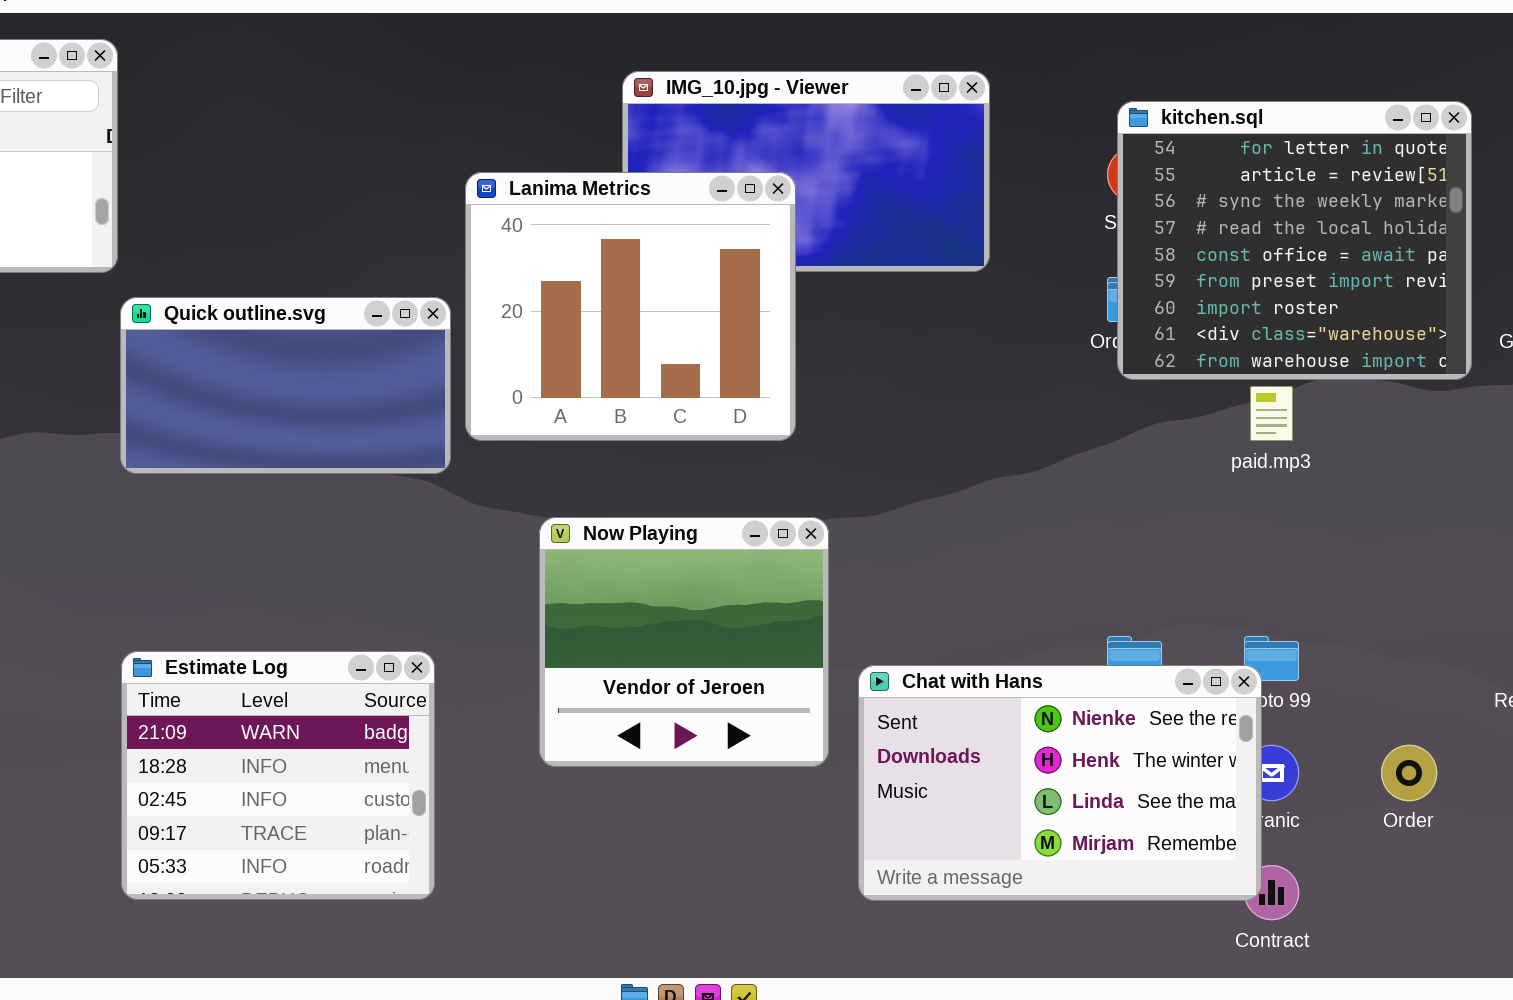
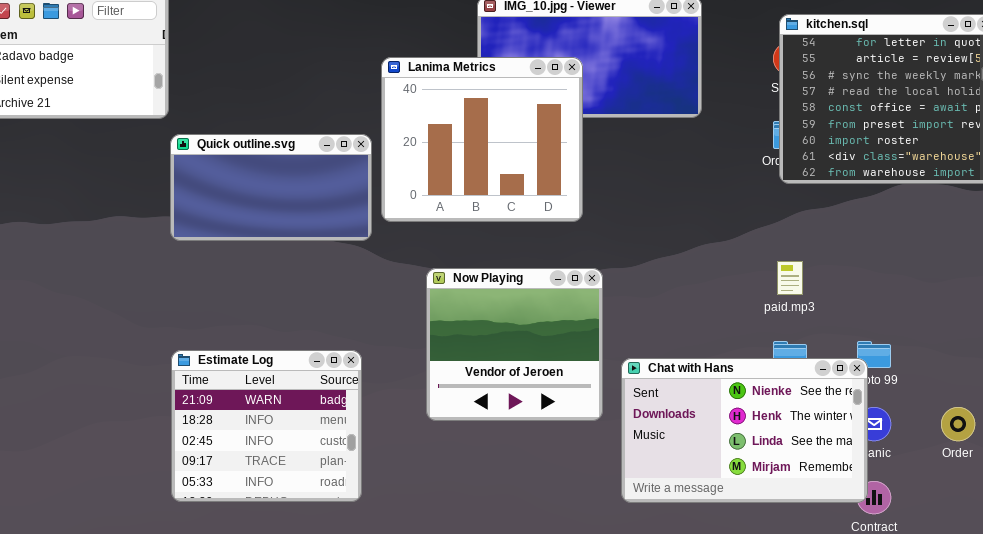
paid.mp3: [1250,386,1293,441] -> [777,261,803,295], moved

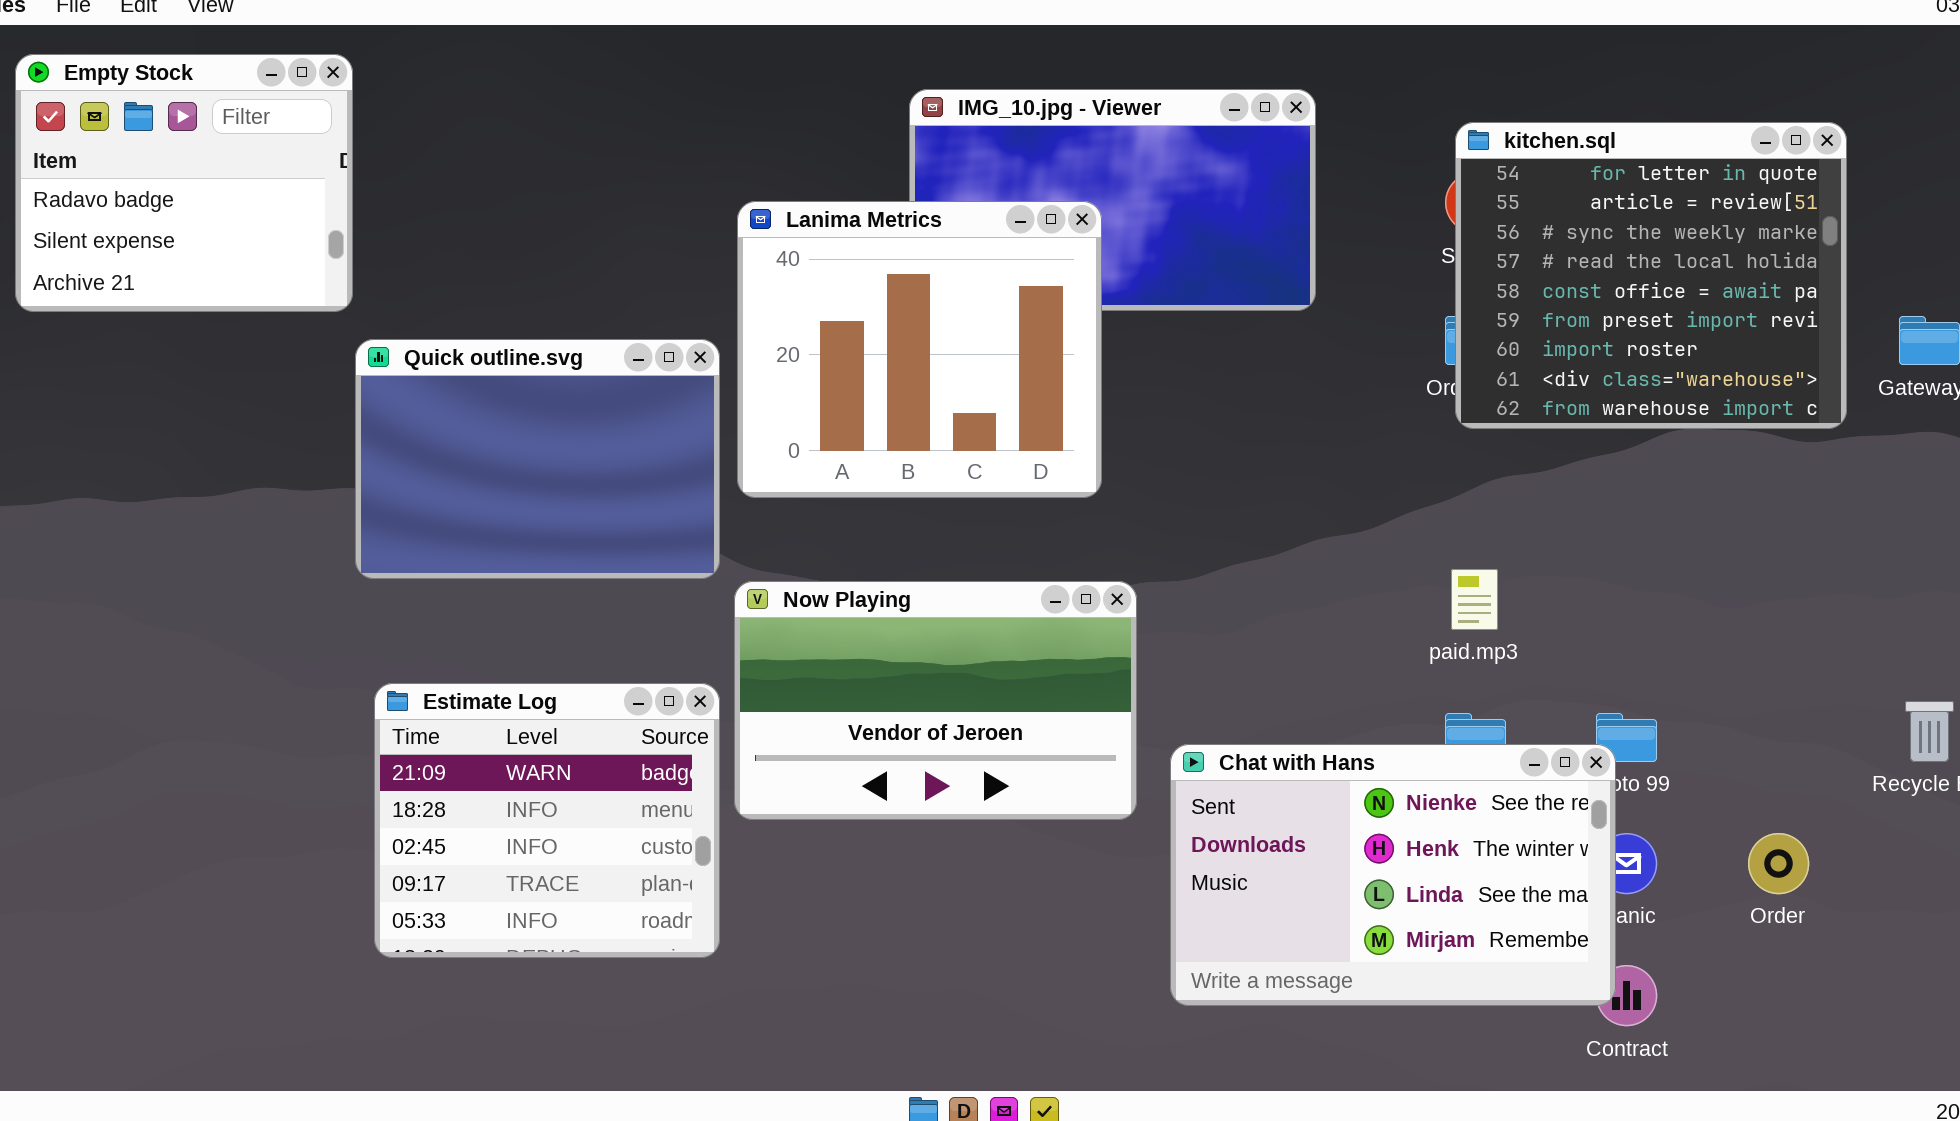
Quick outline.svg: [170,134,372,241] -> [355,339,720,579], resized
Now Playing: [426,268,603,421] -> [734,581,1137,820], resized
Estimate Log: [171,350,362,502] -> [374,683,720,958], moved

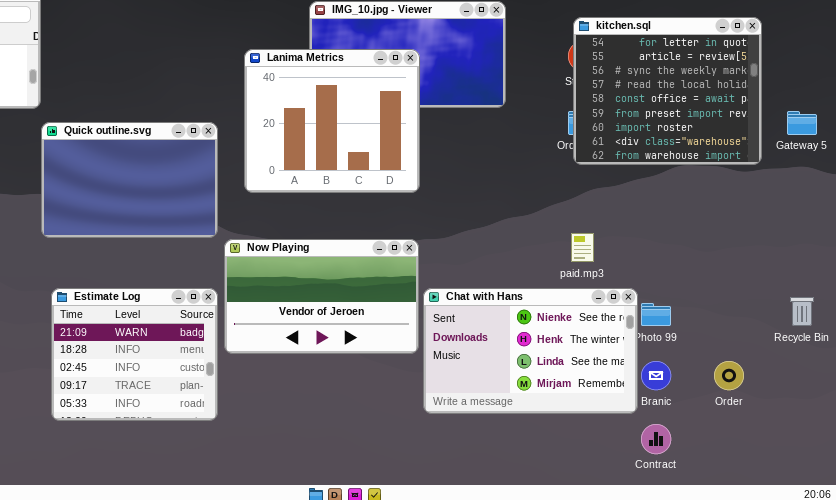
Lanima Metrics: [737,201,1102,498] -> [244,49,420,193], moved
Chat with Hans: [1170,744,1616,1006] -> [423,288,638,414], moved

